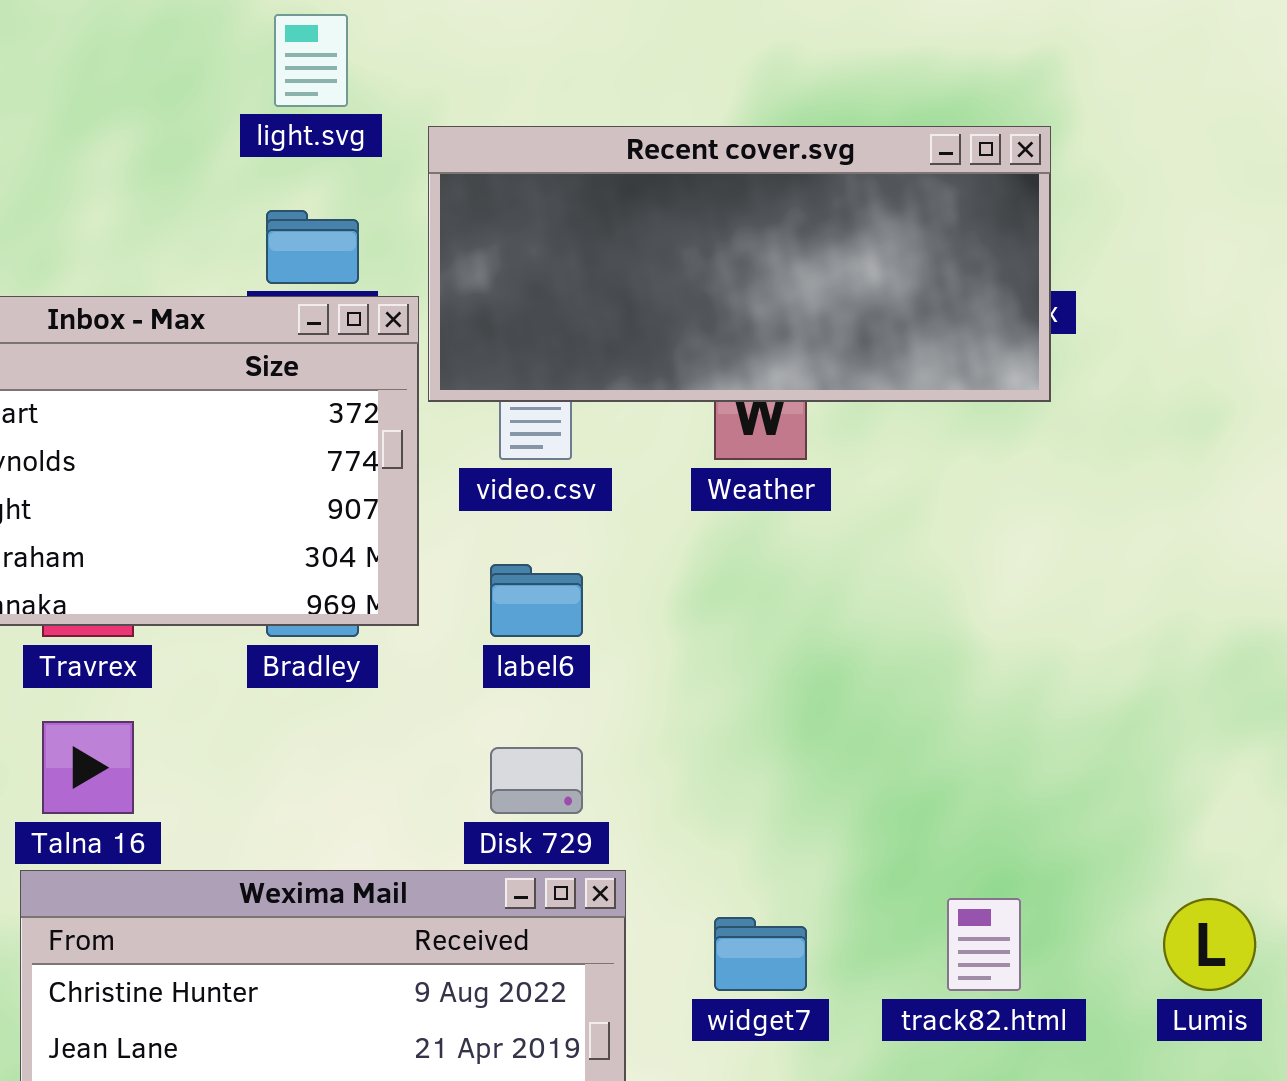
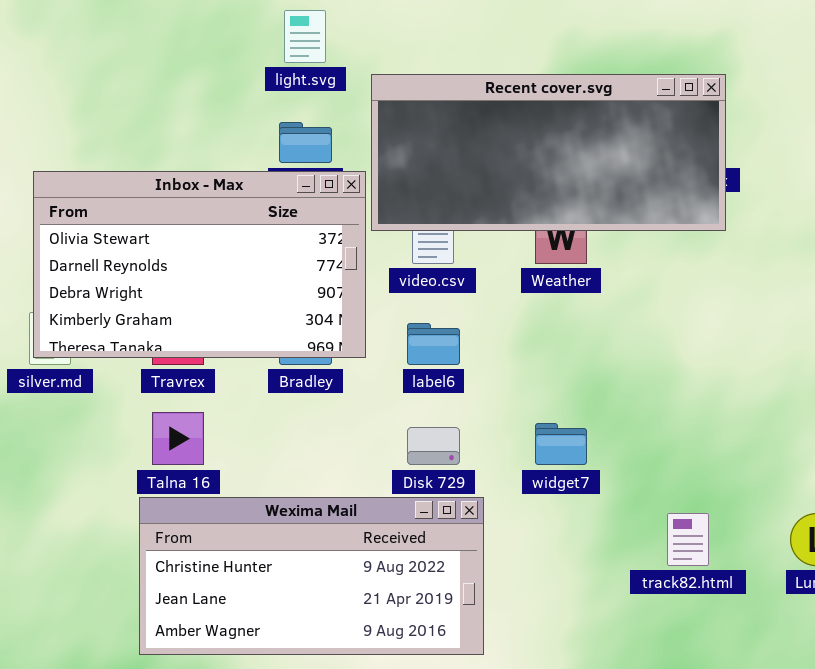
widget7: [714,917,807,991] -> [535,423,587,465], moved

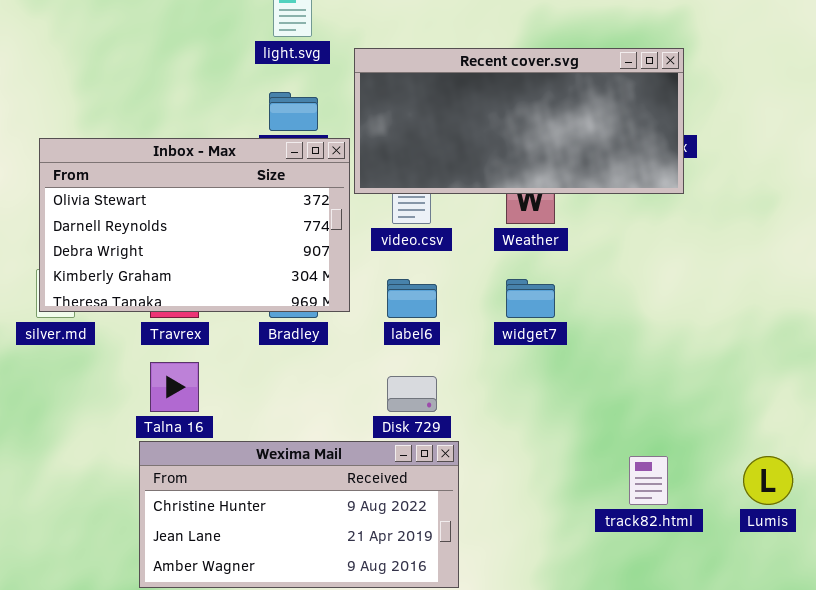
widget7: [535,423,587,465] -> [506,279,555,318], moved

